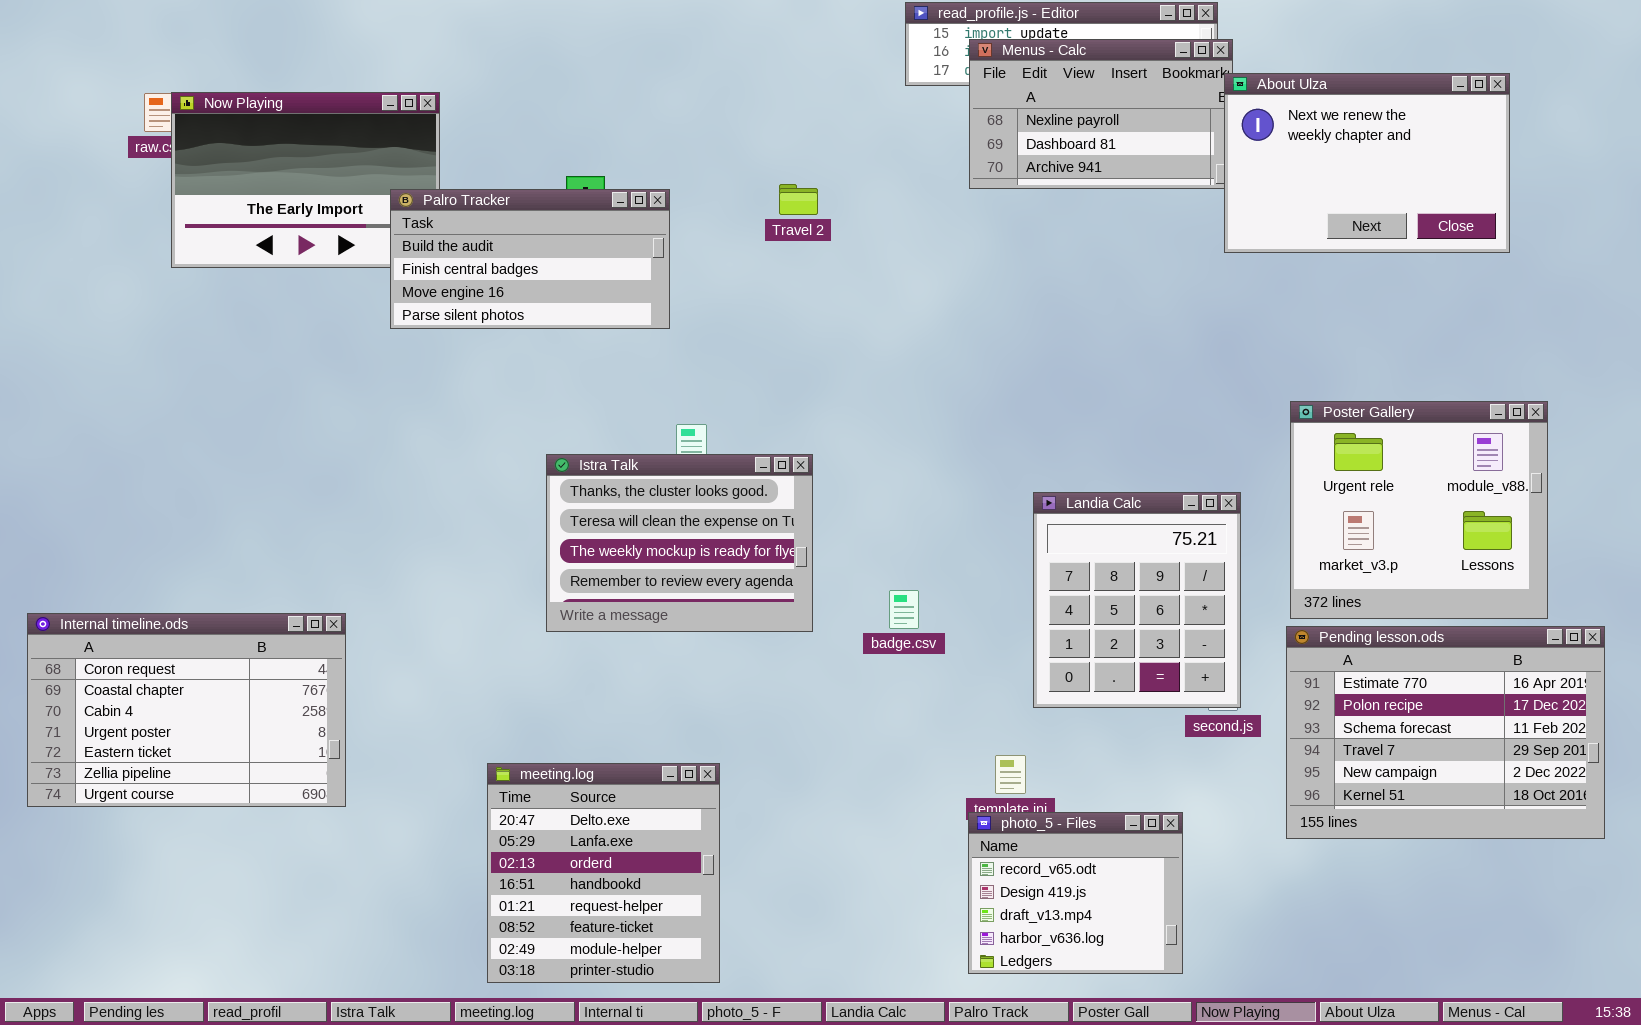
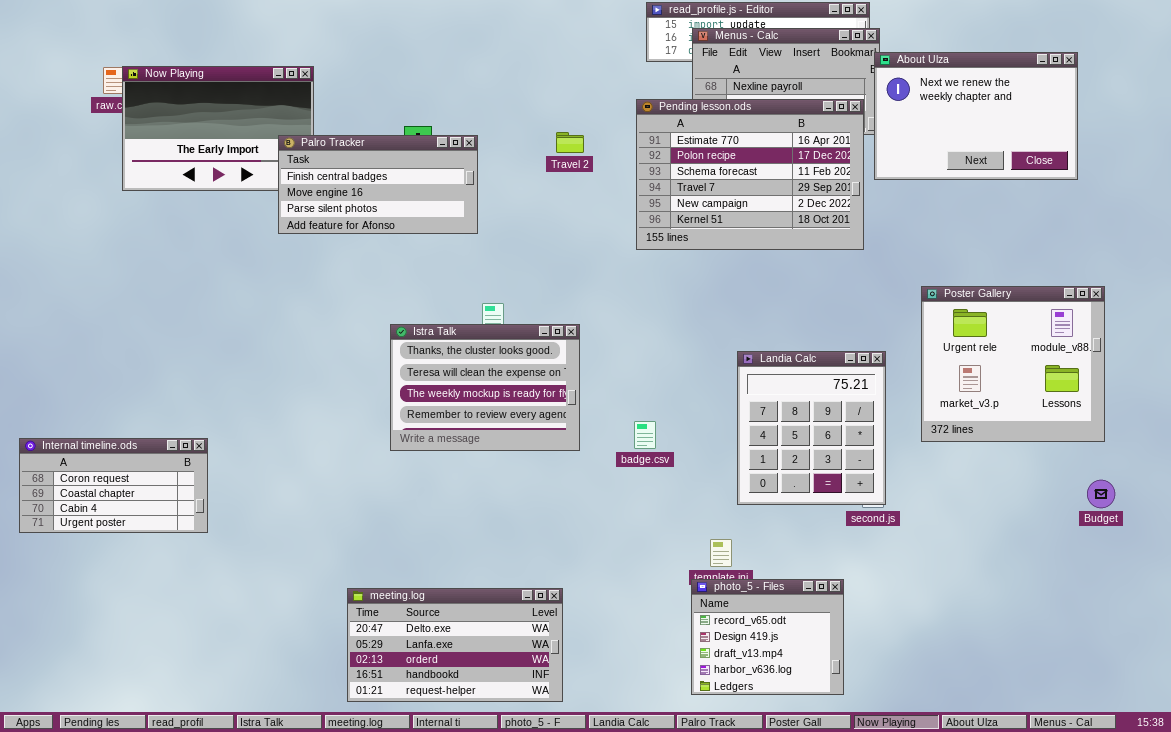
Palro Tracker: [390,189,670,329] -> [278,135,478,234], scrolled down 1 row
Internal timeline.ods: [27,613,346,807] -> [19,438,208,533], resized
Pending lesson.ods: [1286,626,1605,839] -> [636,99,864,250], moved
meeting.log: [487,763,720,983] -> [347,588,563,702], resized

